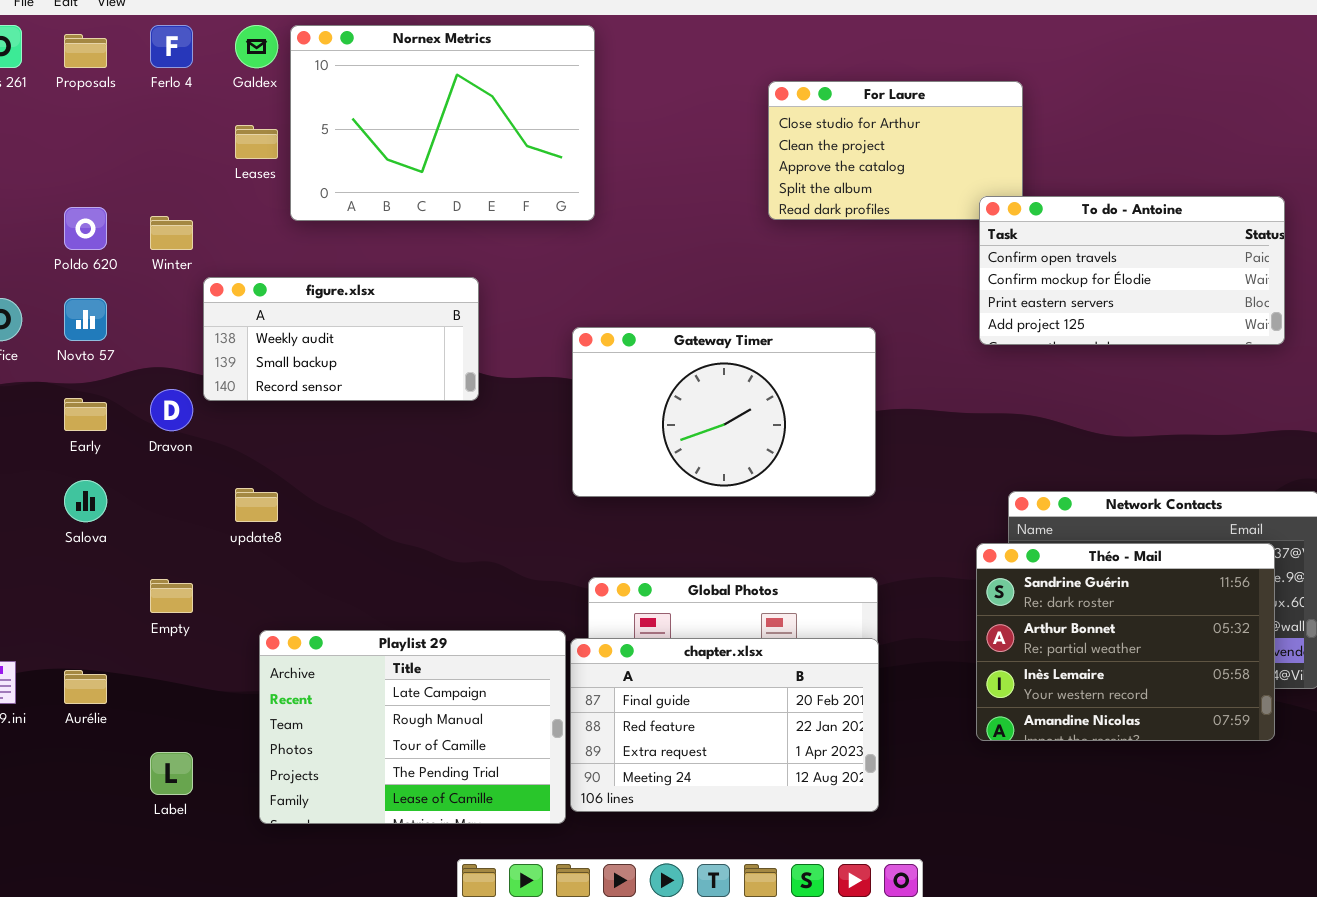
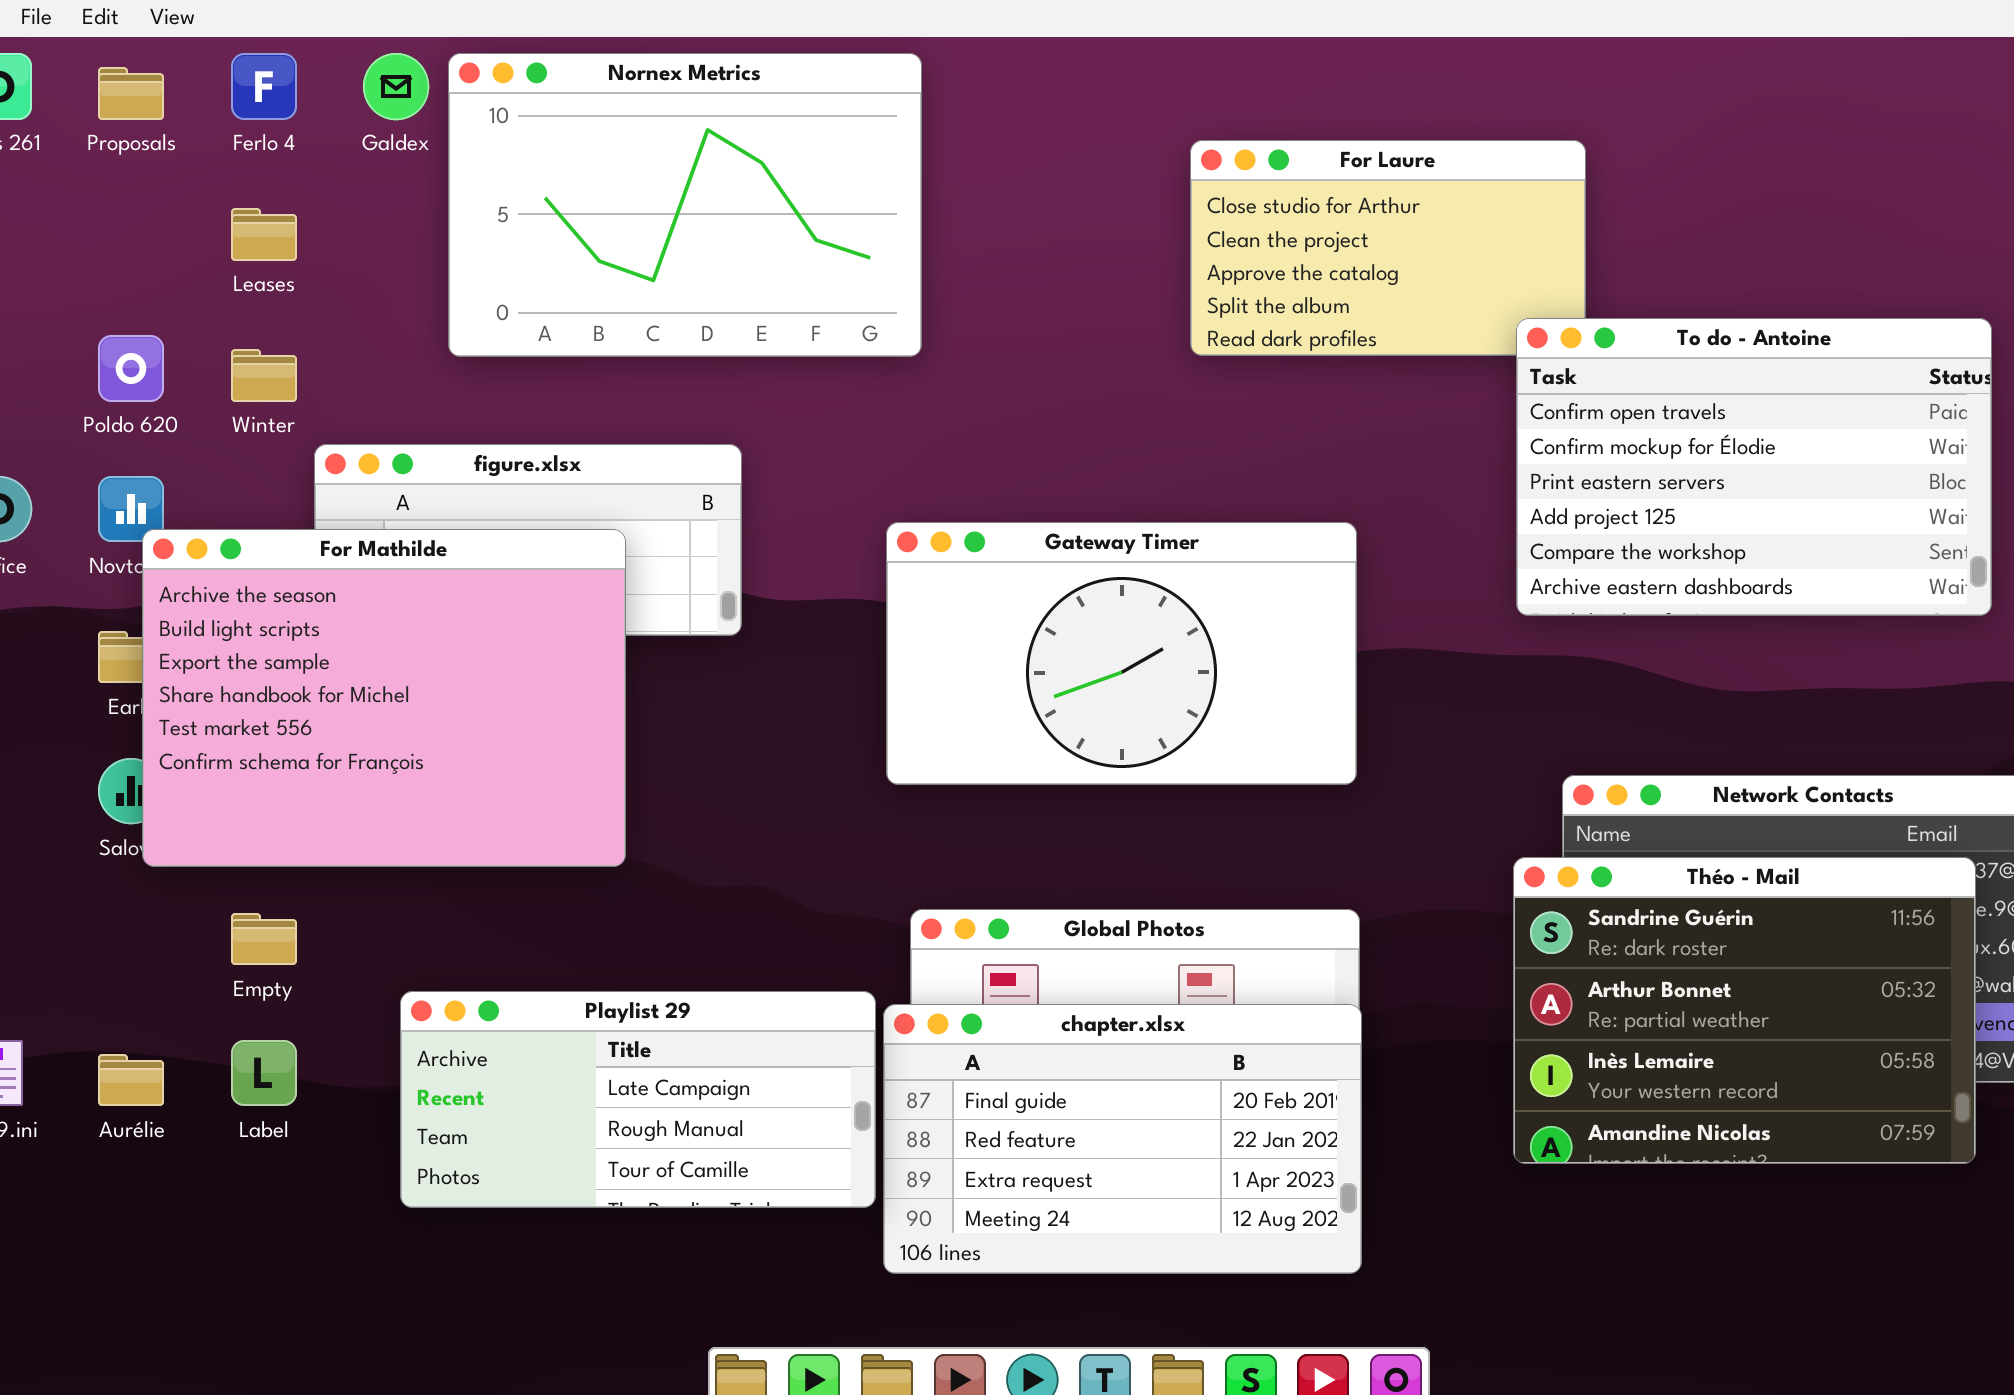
Leases: [235,125,278,159] -> [231,208,297,261], moved
To do - Antoine: [979,196,1285,345] -> [1516,318,1992,616], resized
For Mathilde: none -> [142,529,626,867], opened
Playlist 29: [259,630,566,824] -> [400,991,876,1208], resized
Label: [150,752,193,795] -> [231,1040,297,1106], moved

